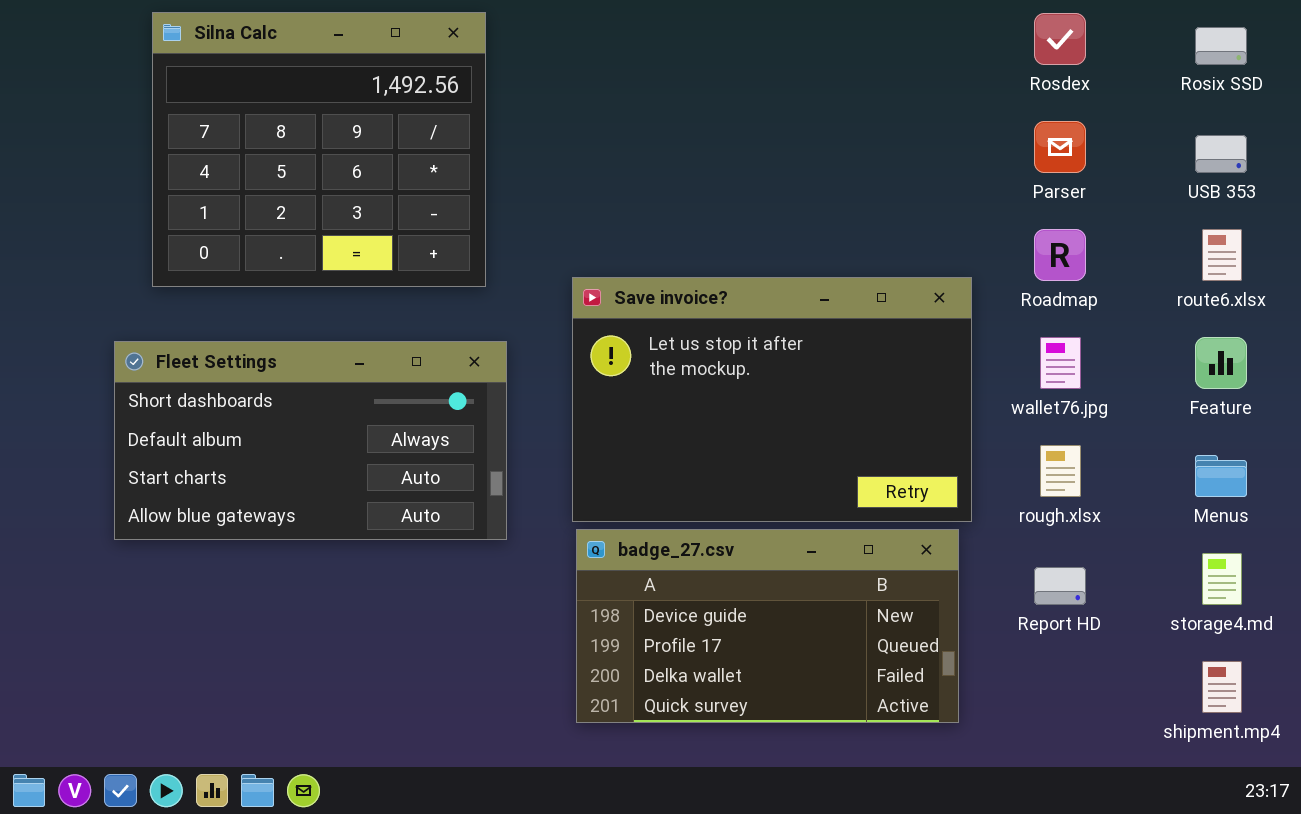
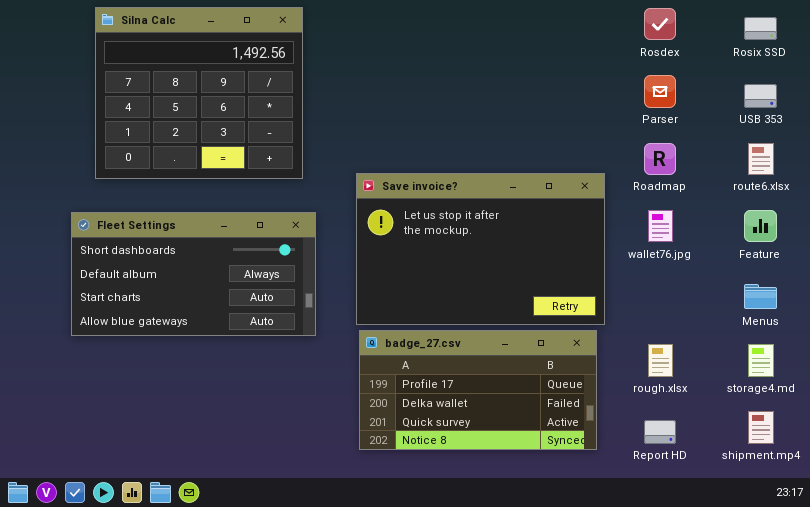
rough.xlsx: [1040,445,1081,497] -> [648,344,673,377], moved
badge_27.csv: [576,529,959,723] -> [359,330,597,450], scrolled down 1 row
Report HD: [1034,567,1086,605] -> [644,420,676,444], moved

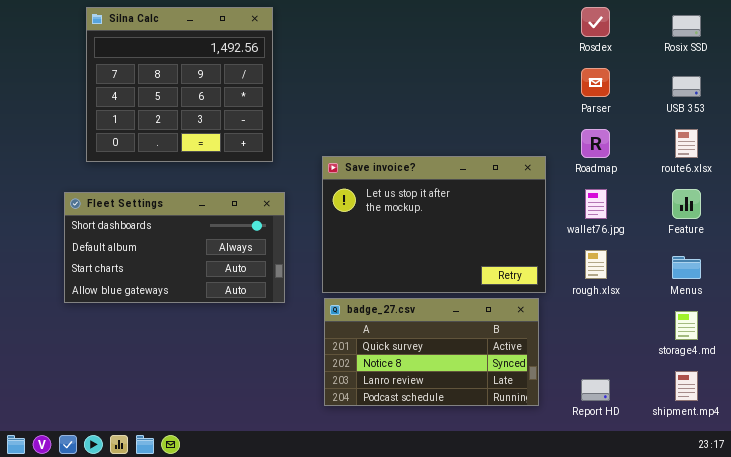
badge_27.csv: [359,330,597,450] -> [324,298,539,406], scrolled down 2 rows
rough.xlsx: [648,344,673,377] -> [585,250,607,279], moved

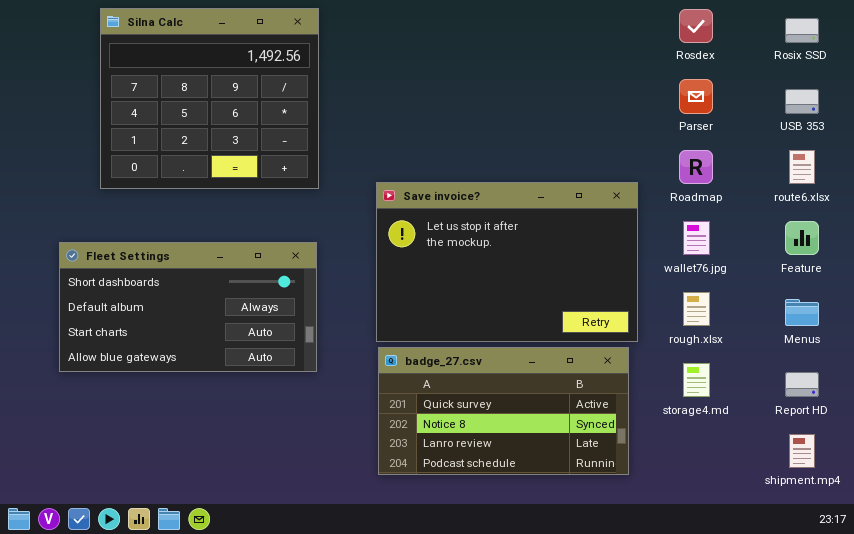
Fleet Settings: [64,192,285,303] -> [59,242,317,372], moved
storage4.md: [675,311,698,340] -> [683,363,710,397], moved
Report HD: [581,379,610,401] -> [785,372,819,397], moved

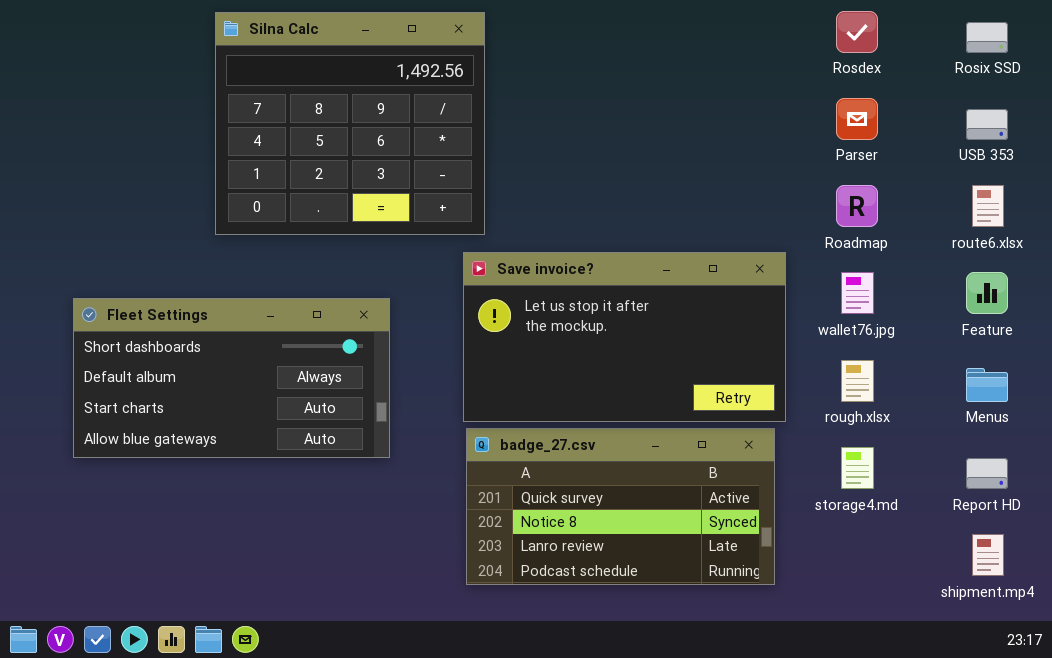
Silna Calc: [100,8,319,189] -> [215,12,485,235], moved
Save invoice?: [376,182,638,342] -> [463,252,786,422], resized

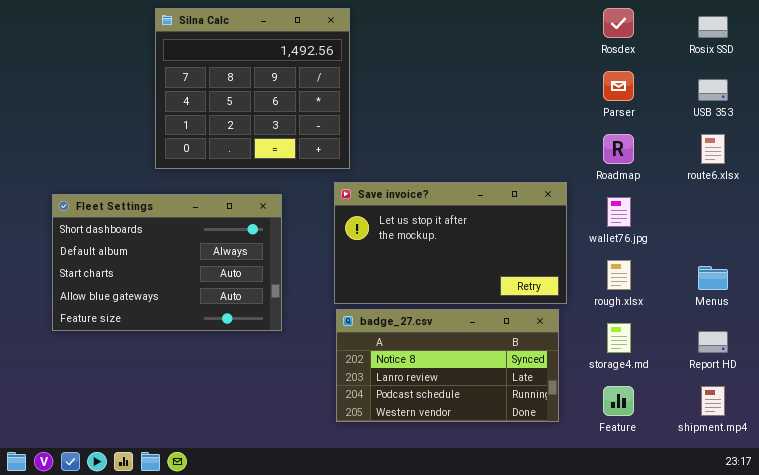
Feature: [966,272,1008,314] -> [603,386,634,416], moved
Fleet Settings: [73,298,390,458] -> [52,194,282,331], resized
badge_27.csv: [466,428,775,585] -> [336,309,559,422], scrolled down 1 row

